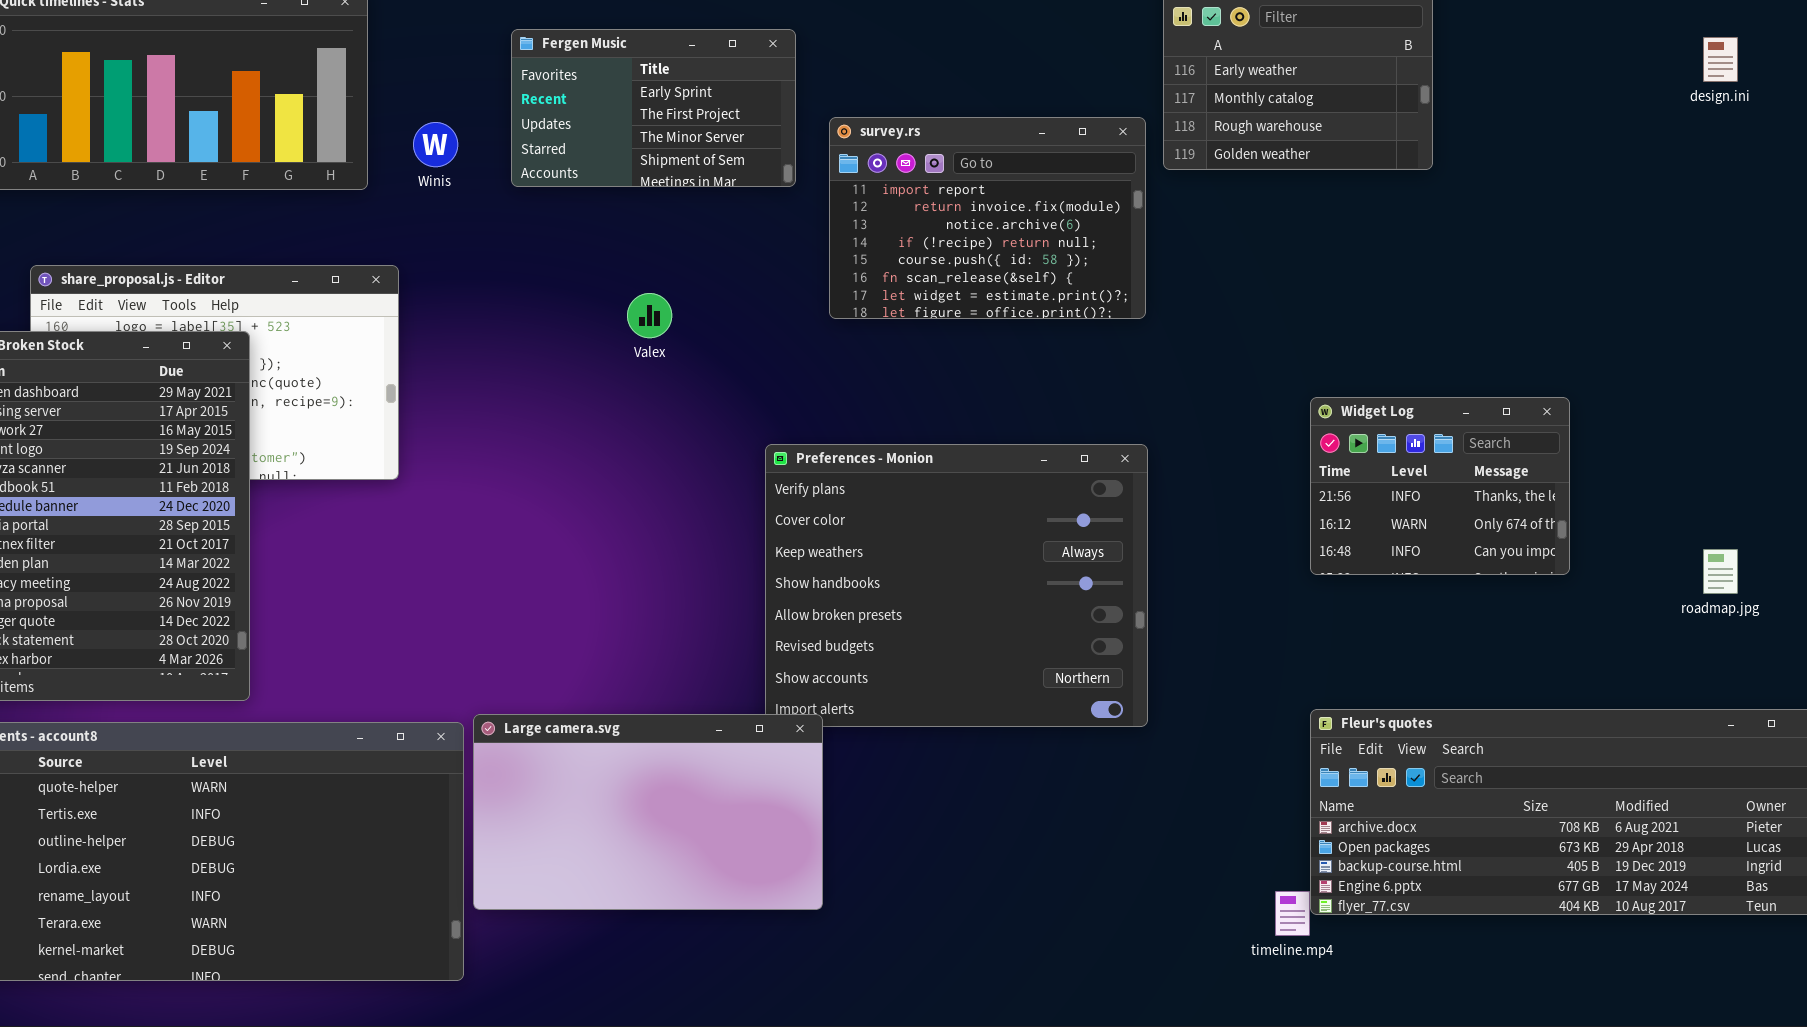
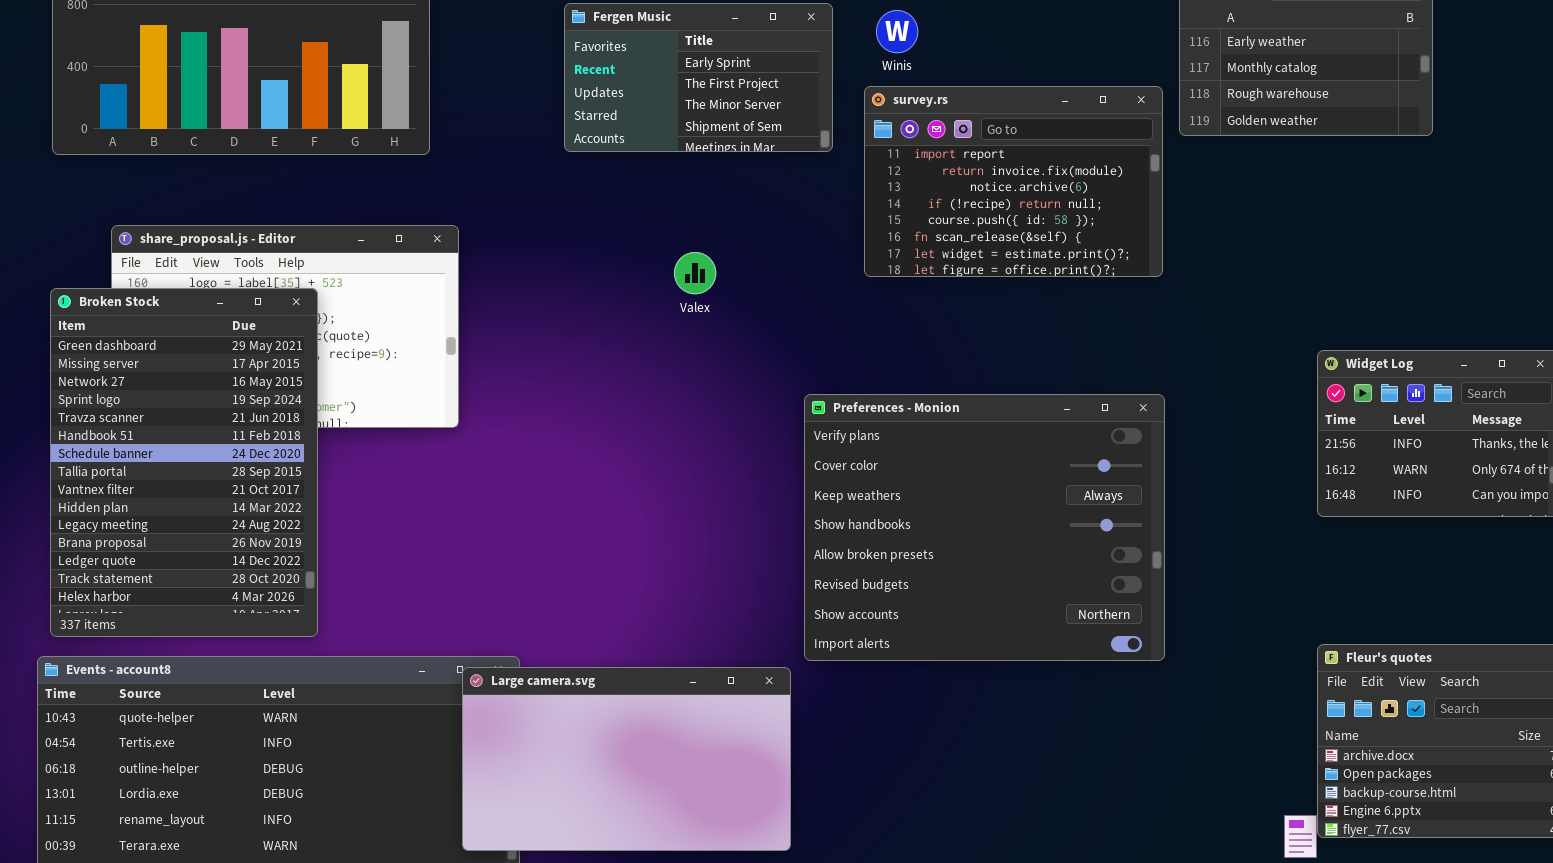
Winis: [413,122,458,167] -> [876,10,918,53], moved
Large camera.svg: [473,714,823,910] -> [462,667,791,851], moved

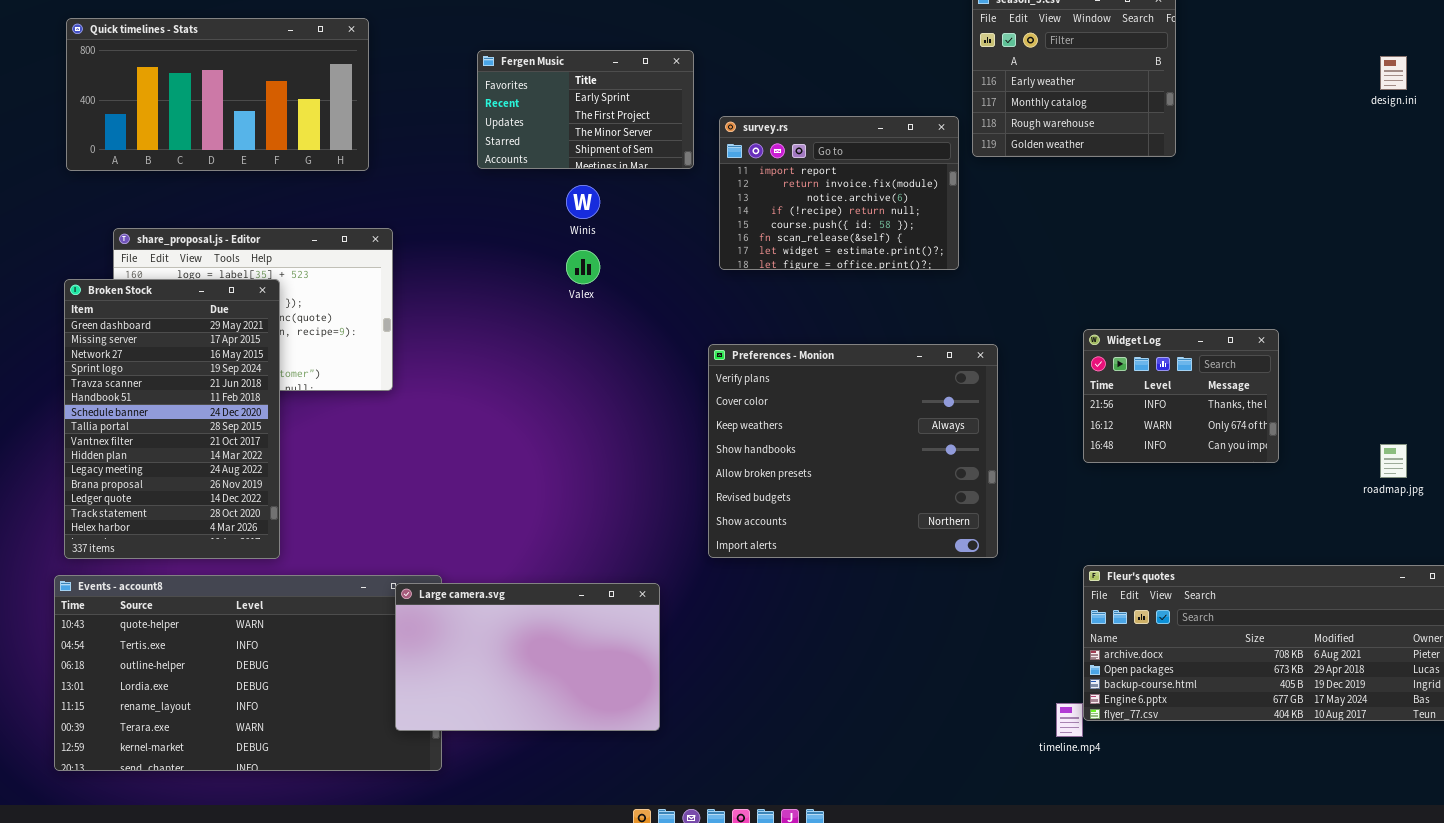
Winis: [876,10,918,53] -> [566,185,600,219], moved
Preferences - Monion: [804,394,1165,661] -> [708,344,998,558], moved

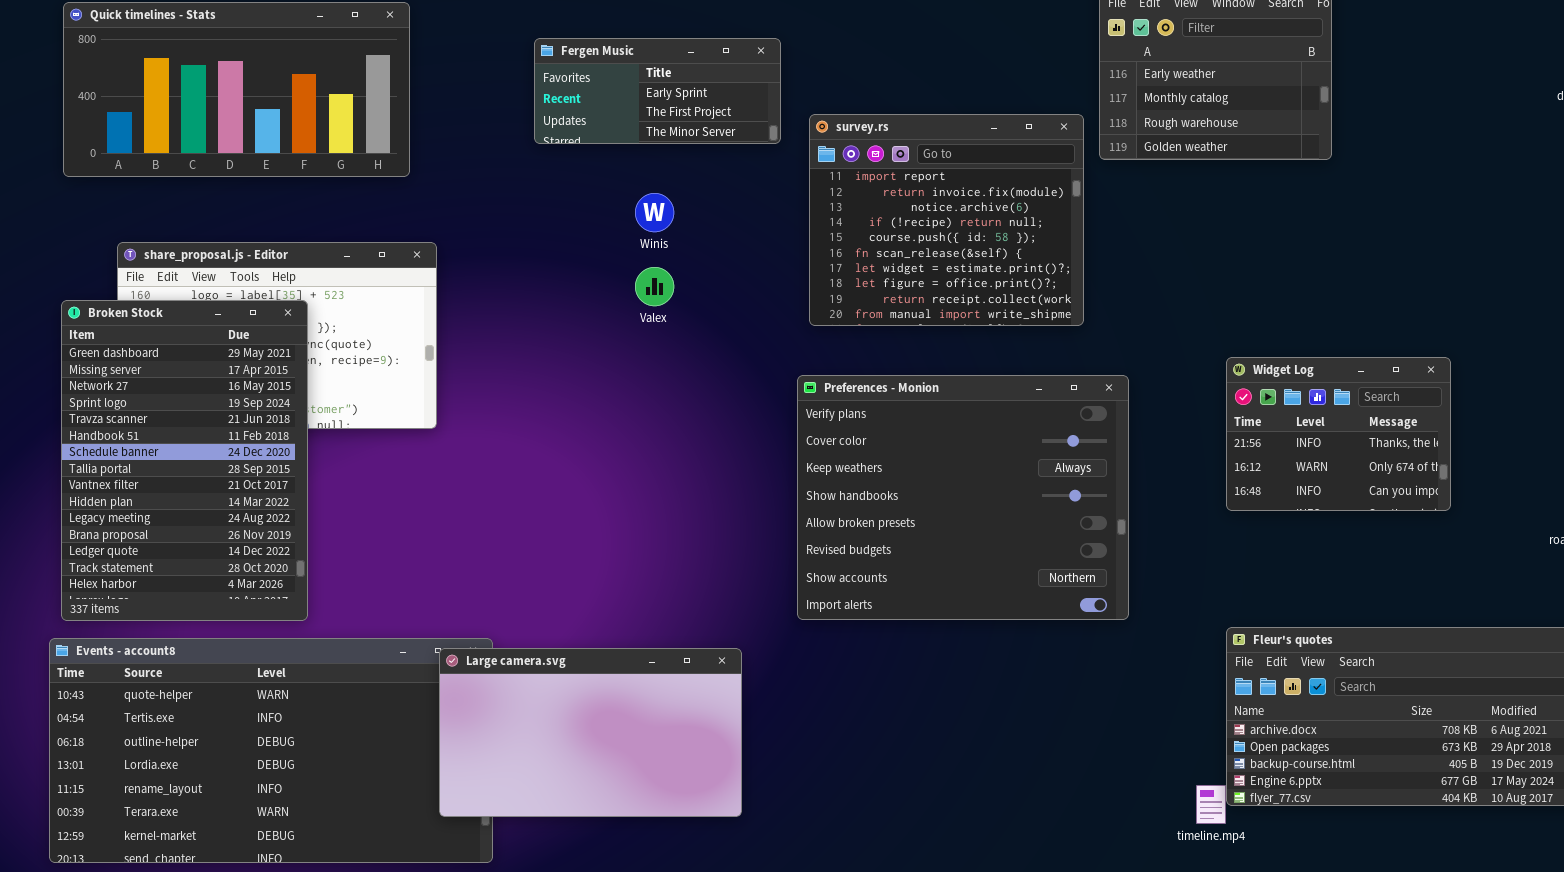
Fergen Music: [477,50,694,169] -> [534,38,781,144], resized
survey.rs: [719,116,959,270] -> [809,114,1084,326], resized

